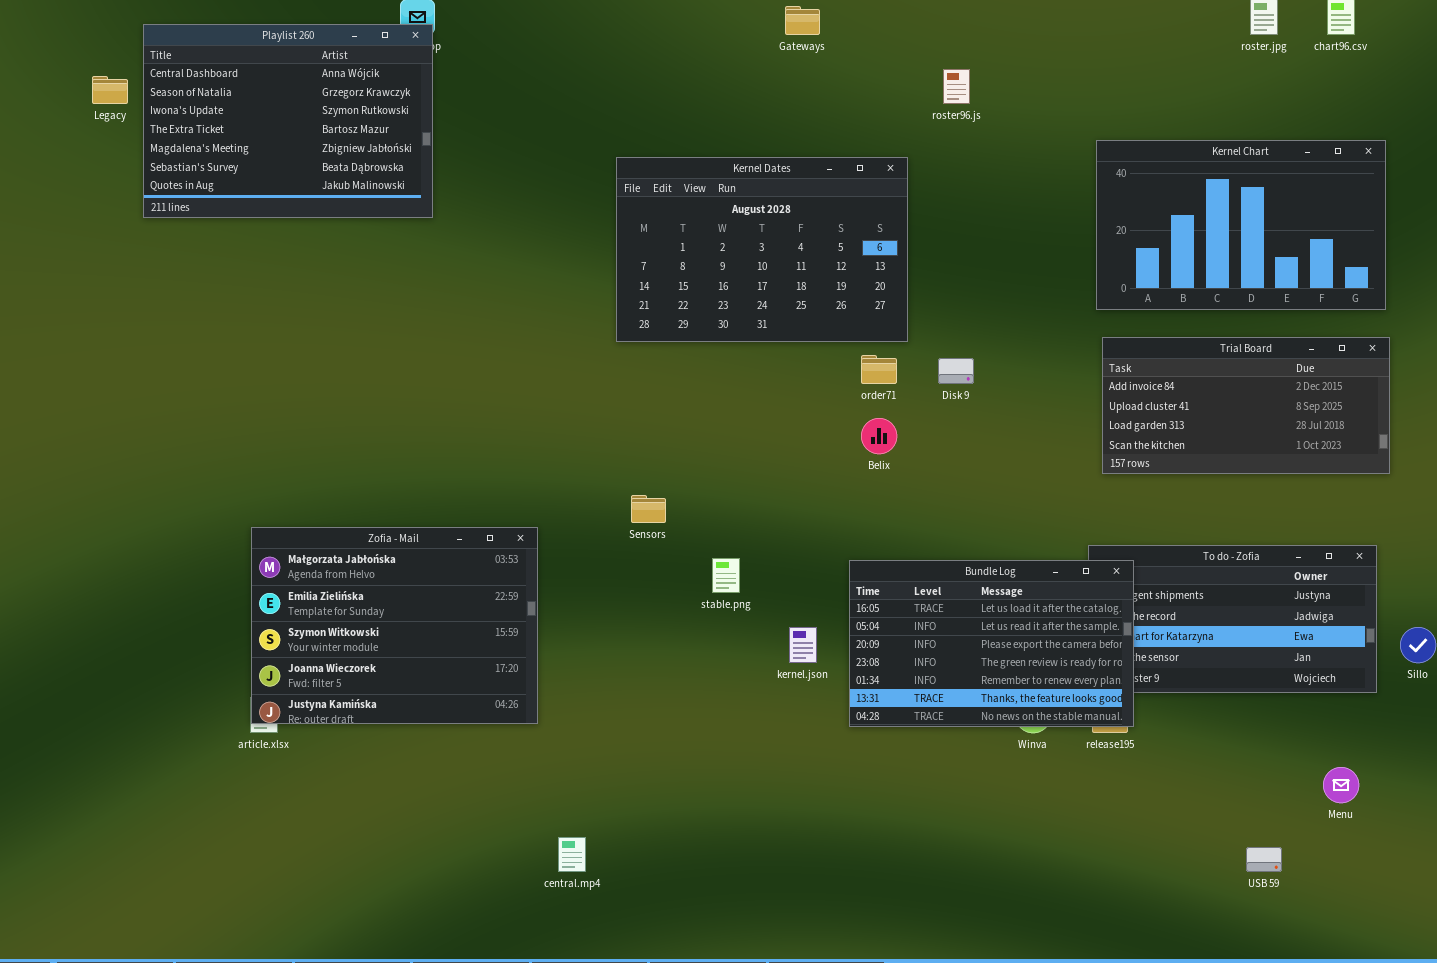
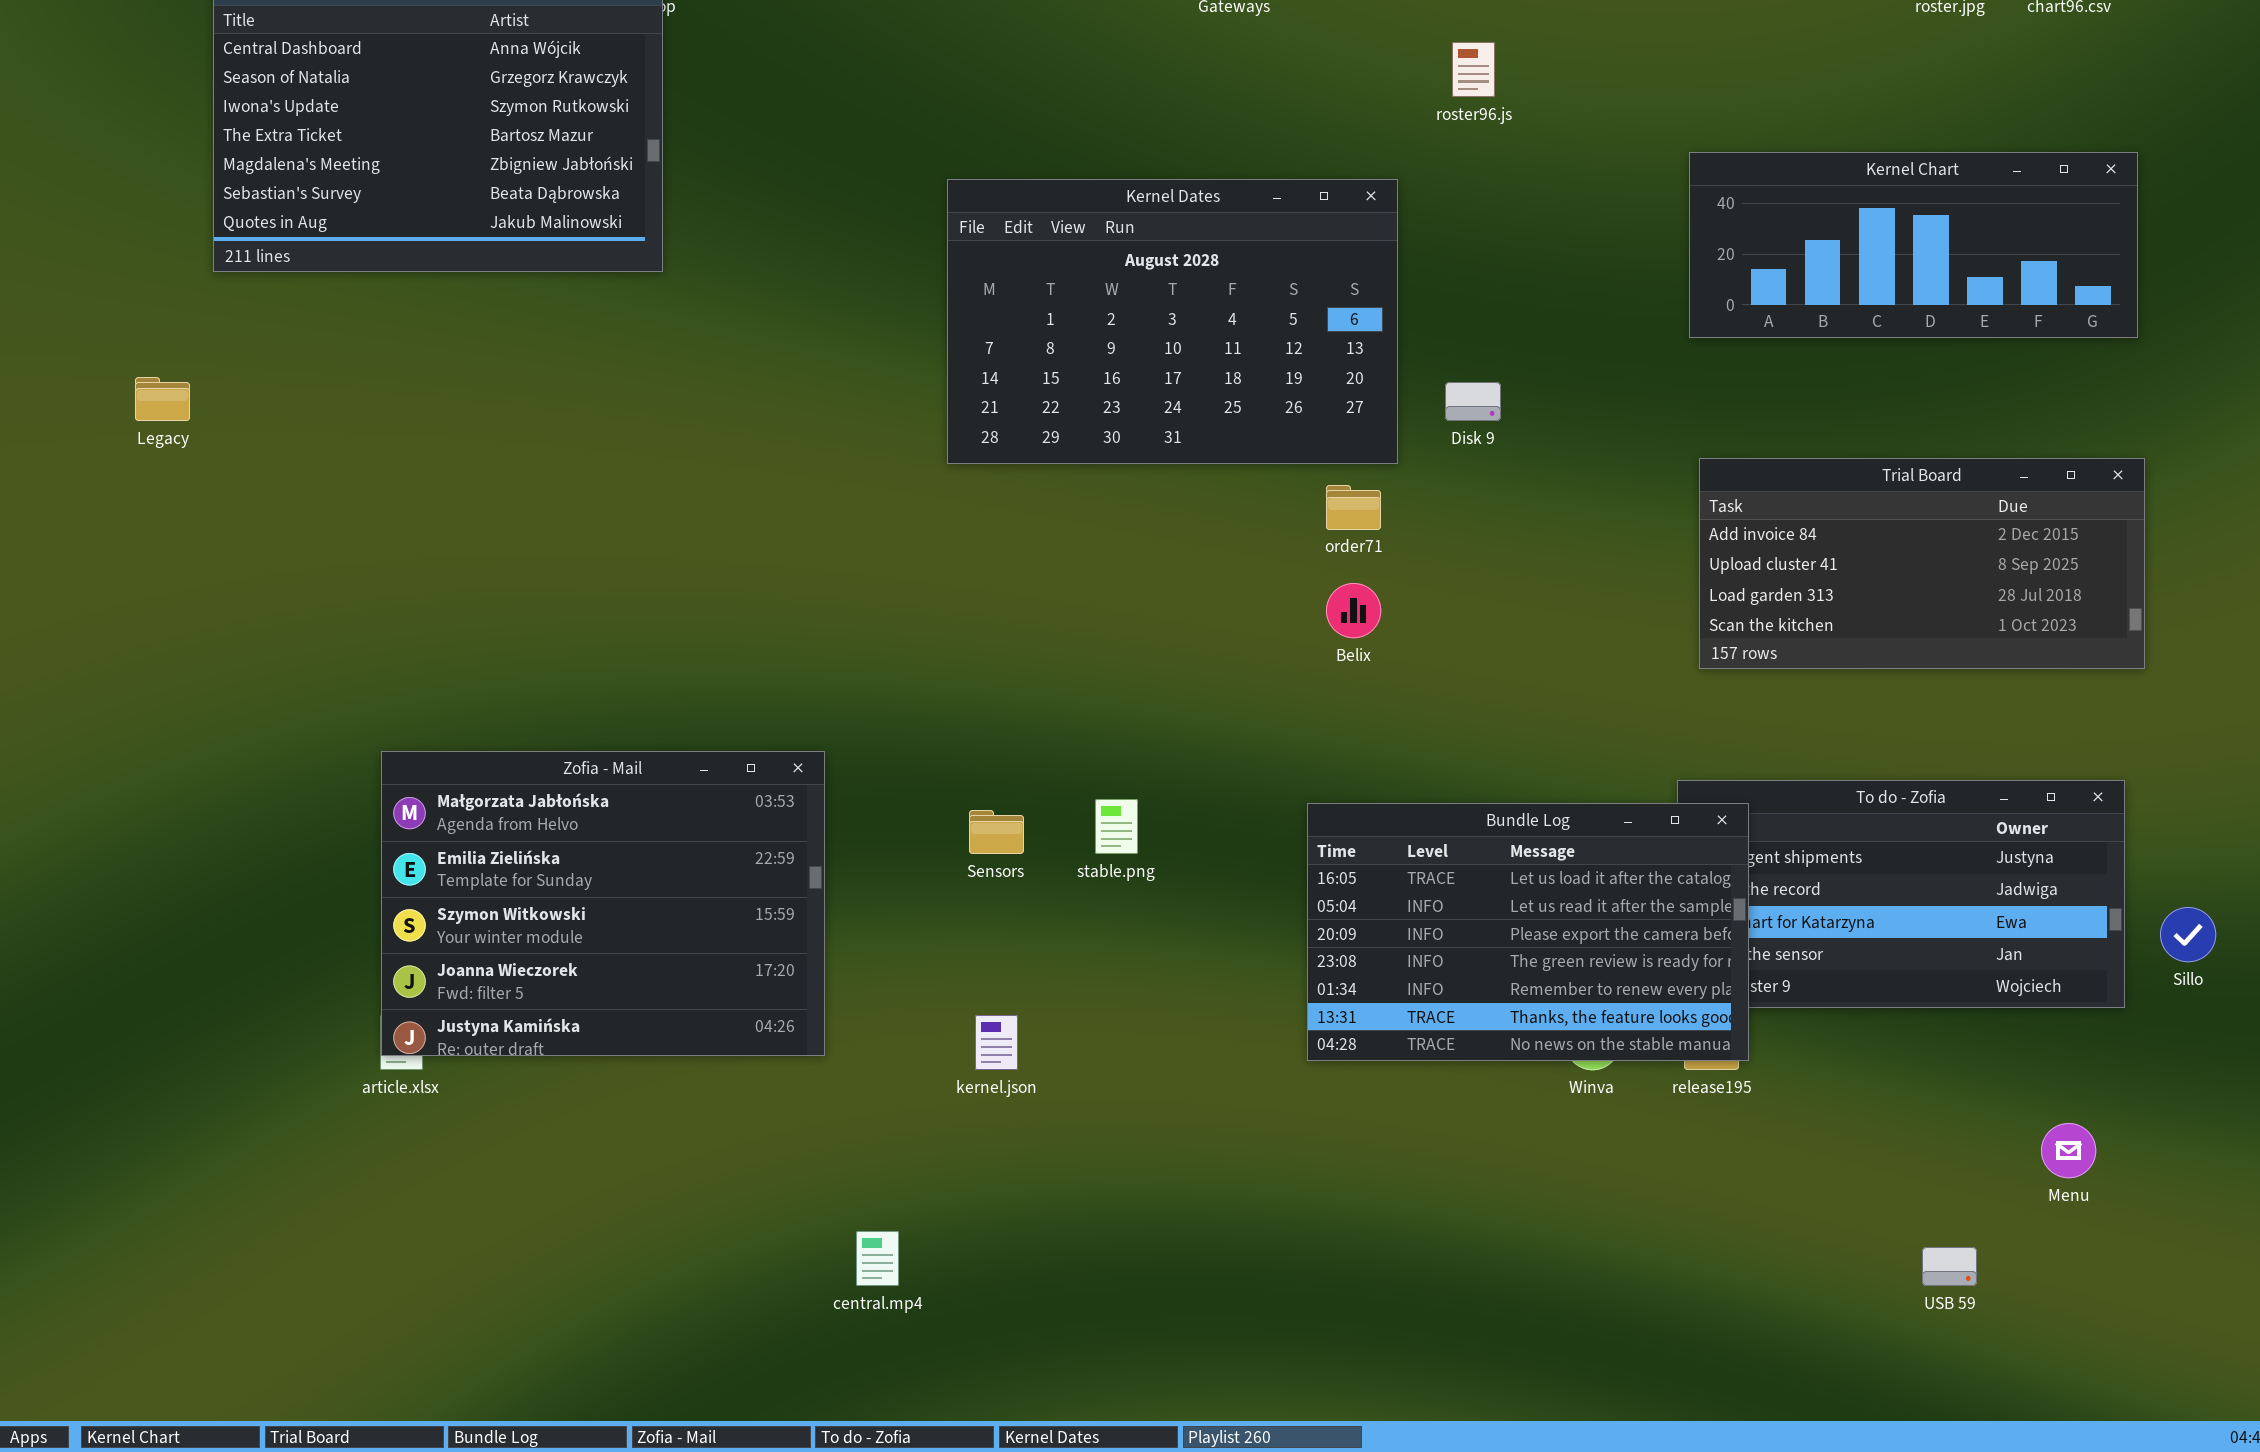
Legacy: [92,76,128,104] -> [135,377,190,421], moved
Kernel Chart: [1096,140,1386,310] -> [1689,152,2138,338], resized
Disk 9: [938,358,974,384] -> [1445,382,1501,421], moved
Sensors: [631,495,666,523] -> [969,810,1024,854], moved
kernel.json: [789,627,817,663] -> [975,1015,1018,1070], moved

